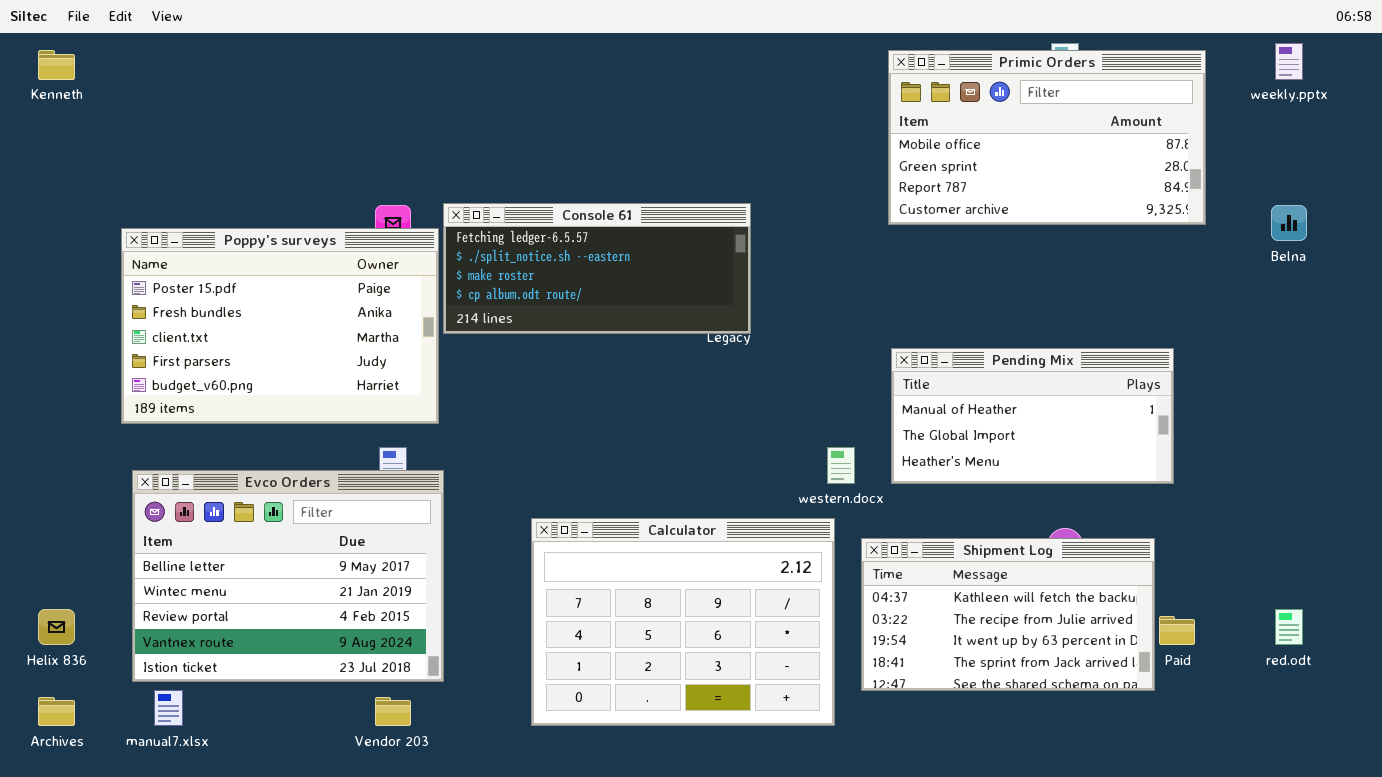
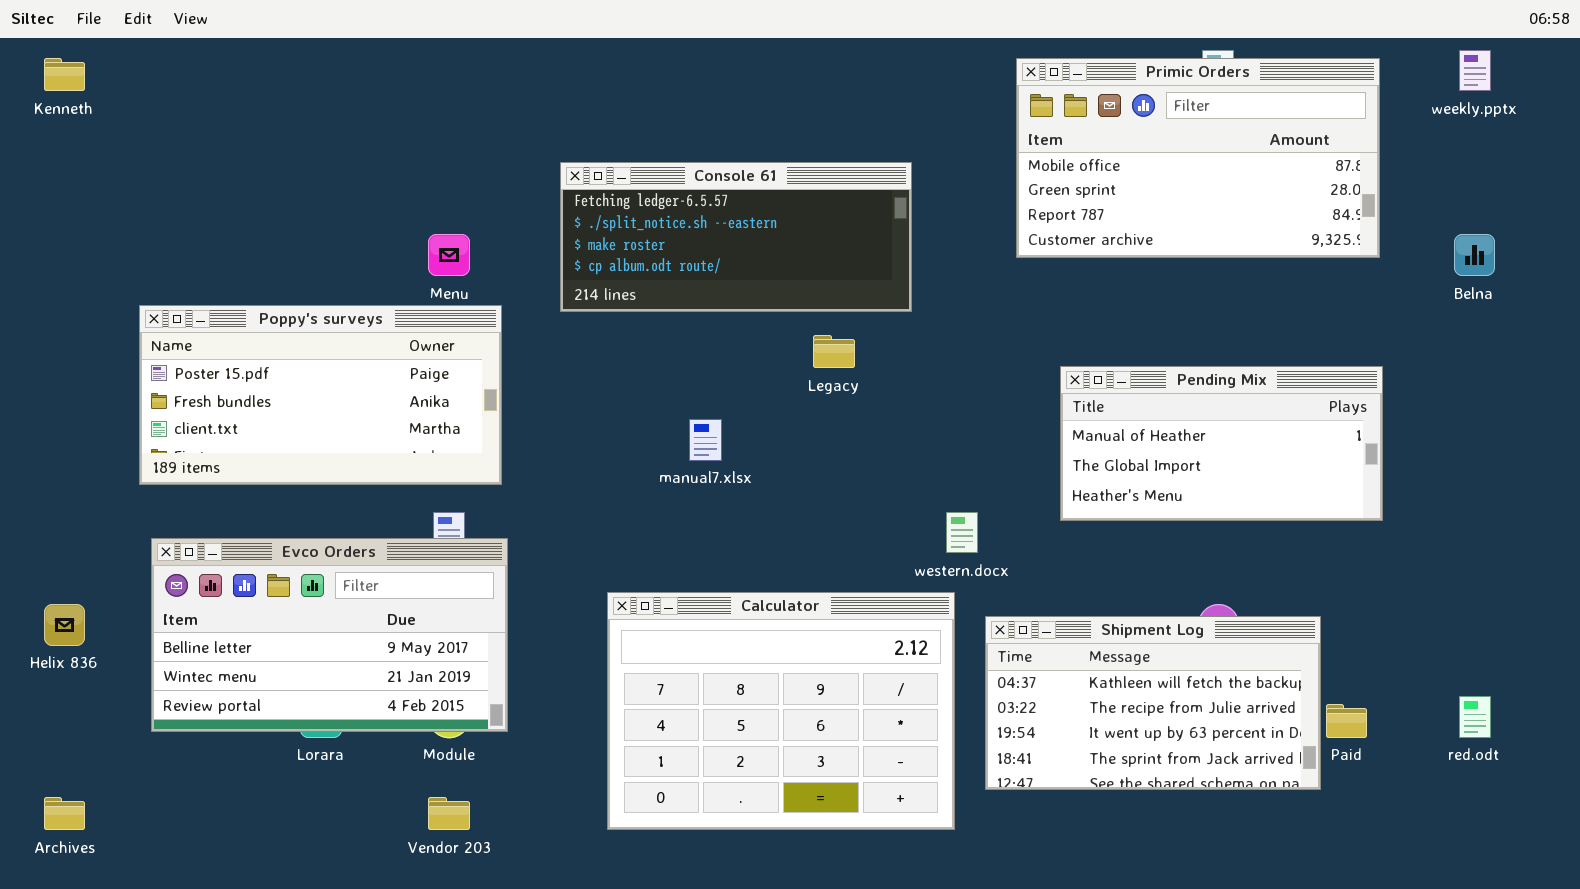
Console 61: [443,203,751,334] -> [560,162,912,312], moved
Poppy's surveys: [121,228,439,424] -> [139,305,502,485], resized
Pending Mix: [891,348,1174,484] -> [1060,366,1383,521], moved
Evco Orders: [132,470,444,682] -> [151,538,508,732], resized
Helix 836: [38,609,75,645] -> [44,604,85,646], moved
manual7.xlsx: [154,690,183,726] -> [689,419,722,461], moved

